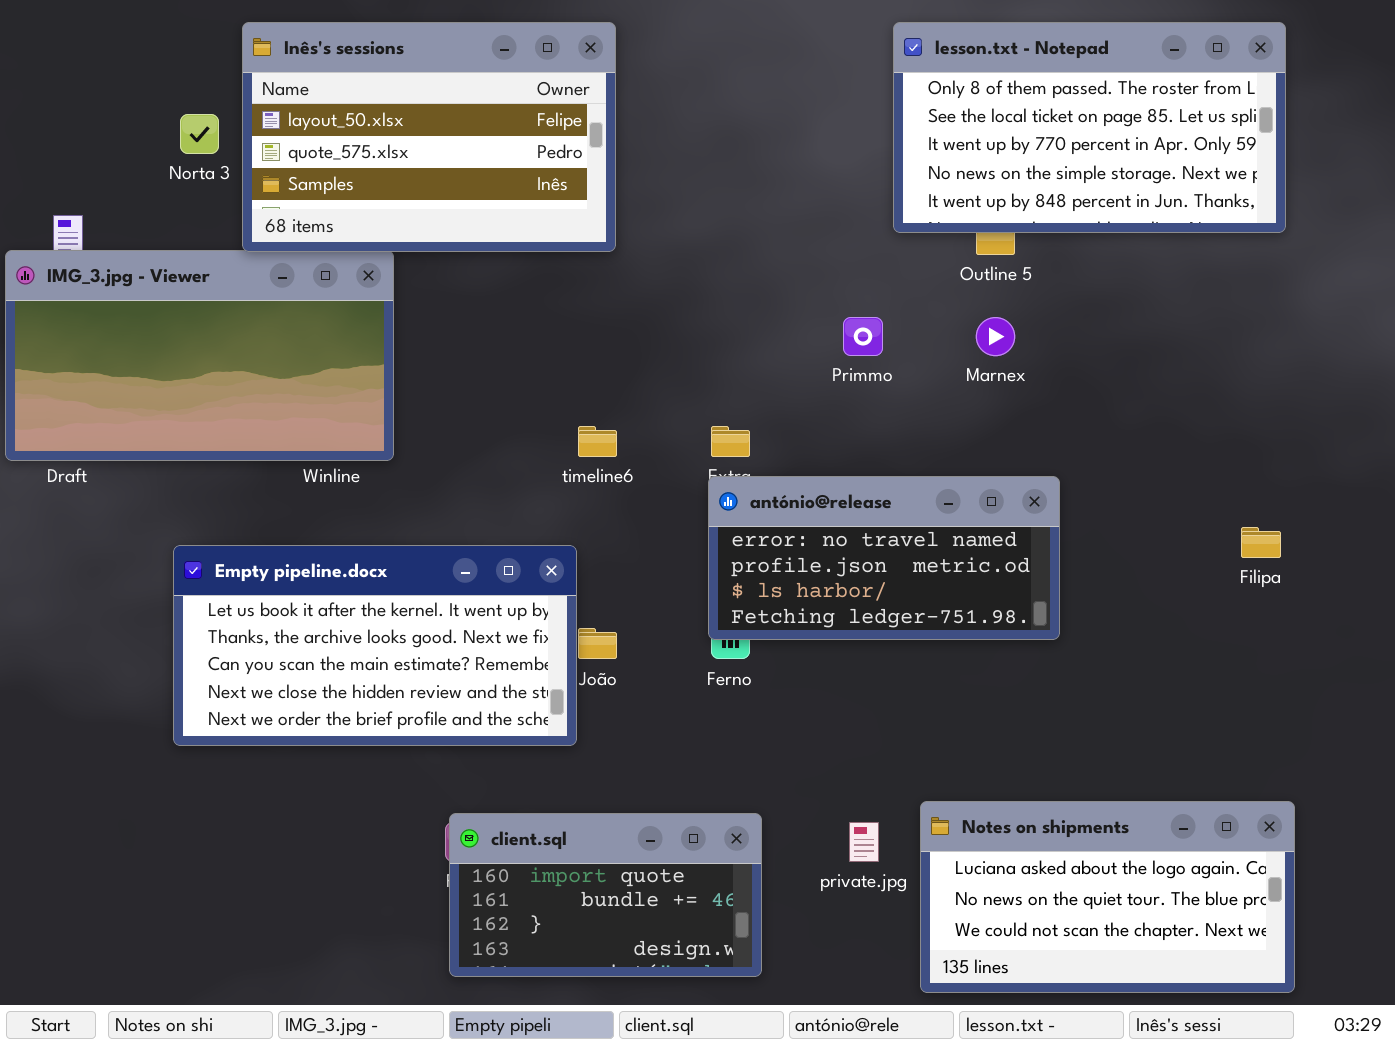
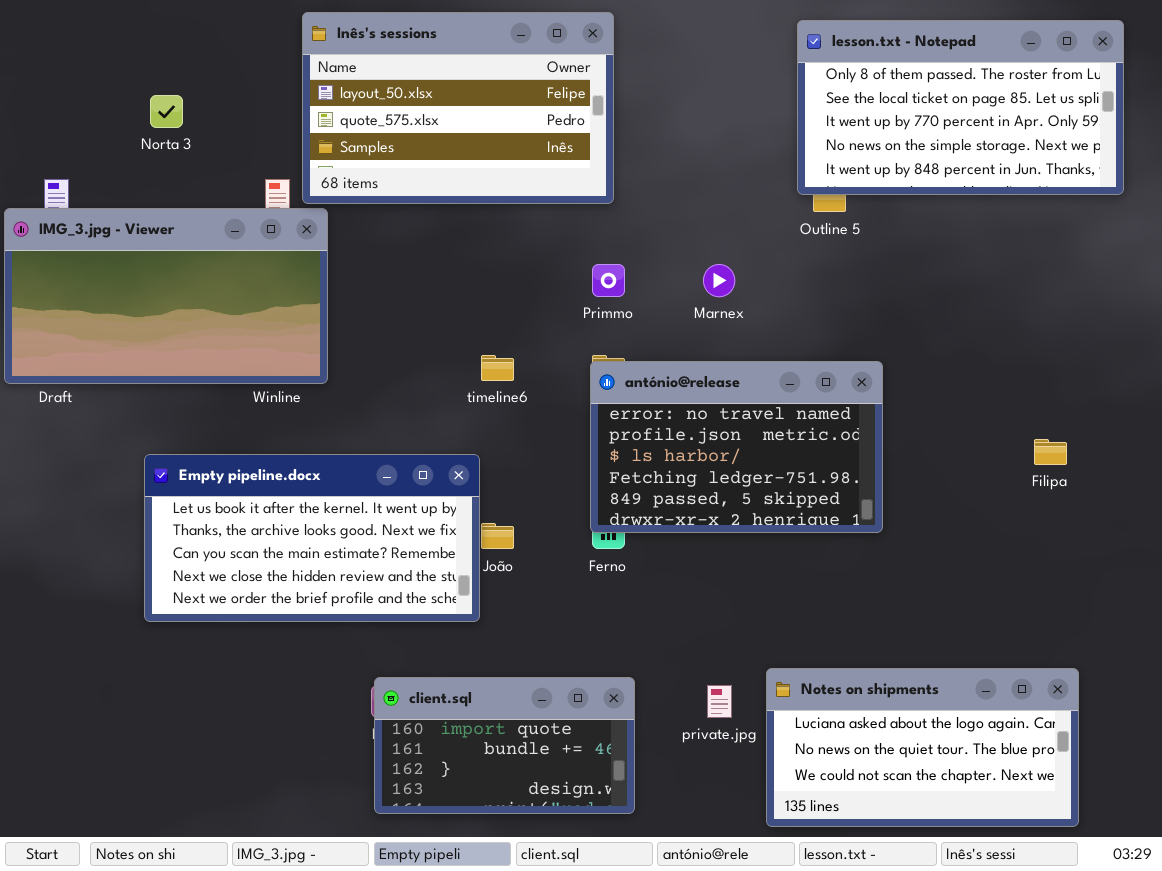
Inês's sessions: [242,22,616,252] -> [302,12,614,204], moved
lesson.txt - Notepad: [893,22,1286,233] -> [797,20,1124,195], moved
Primmo: [843,317,883,356] -> [592,264,625,297], moved
Marnex: [976,317,1015,356] -> [703,264,735,297], moved
antónio@release: [708,476,1060,640] -> [590,361,883,533], resized

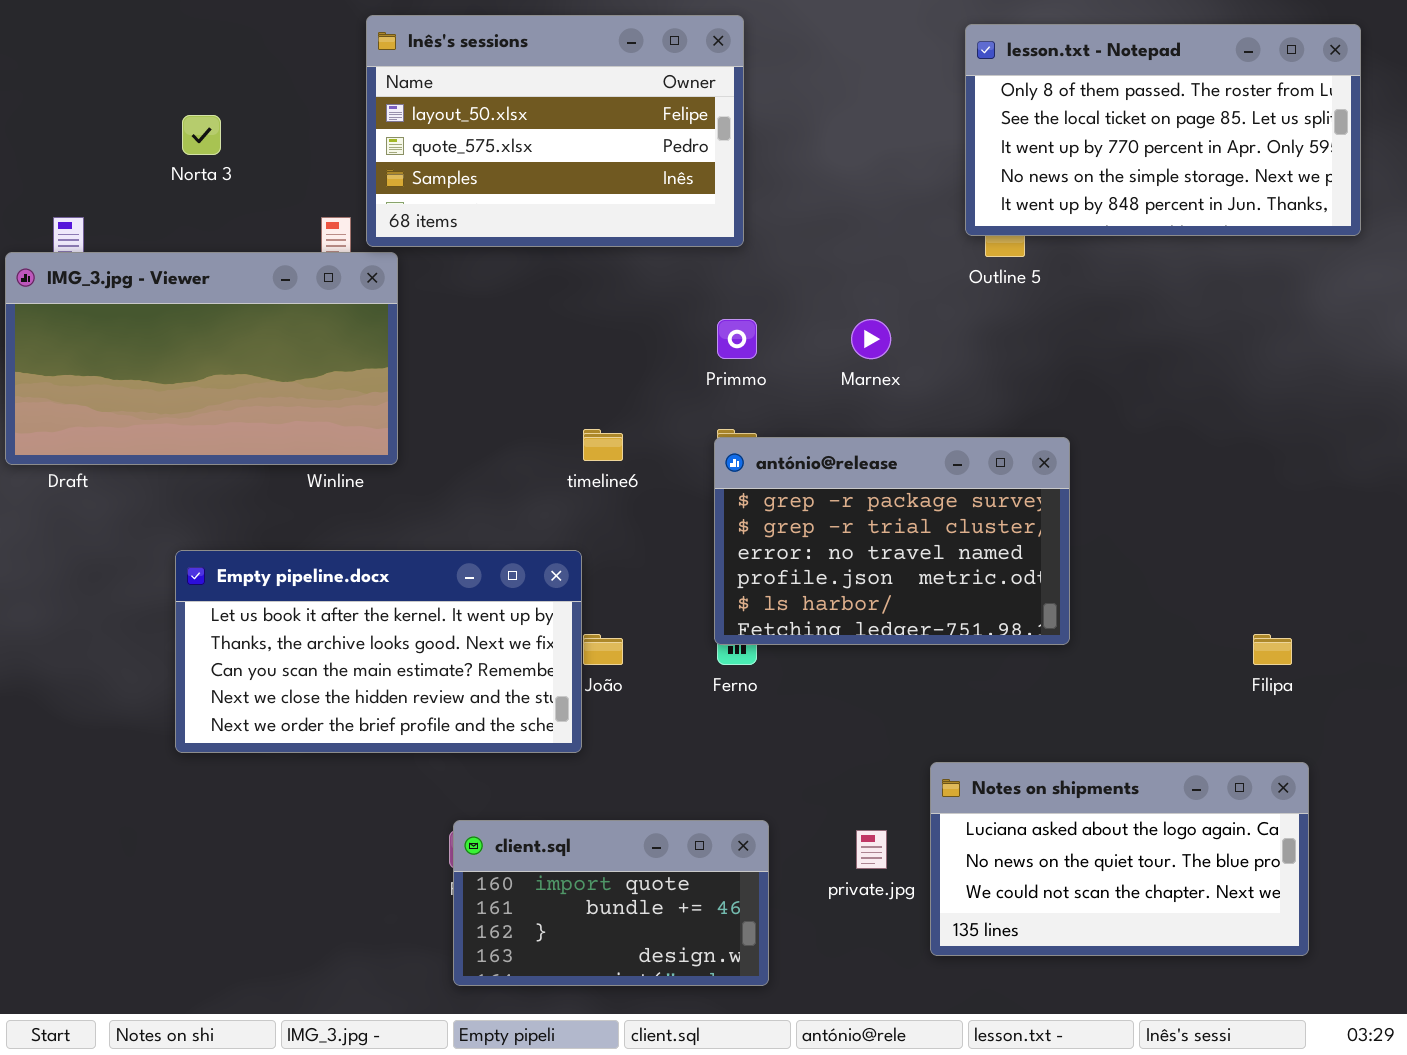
antónio@release: [590,361,883,533] -> [714,437,1070,645], scrolled up 2 rows
Filipa: [1034,439,1067,465] -> [1253,634,1292,665], moved
Notes on shipments: [766,668,1079,827] -> [930,762,1309,956], moved

